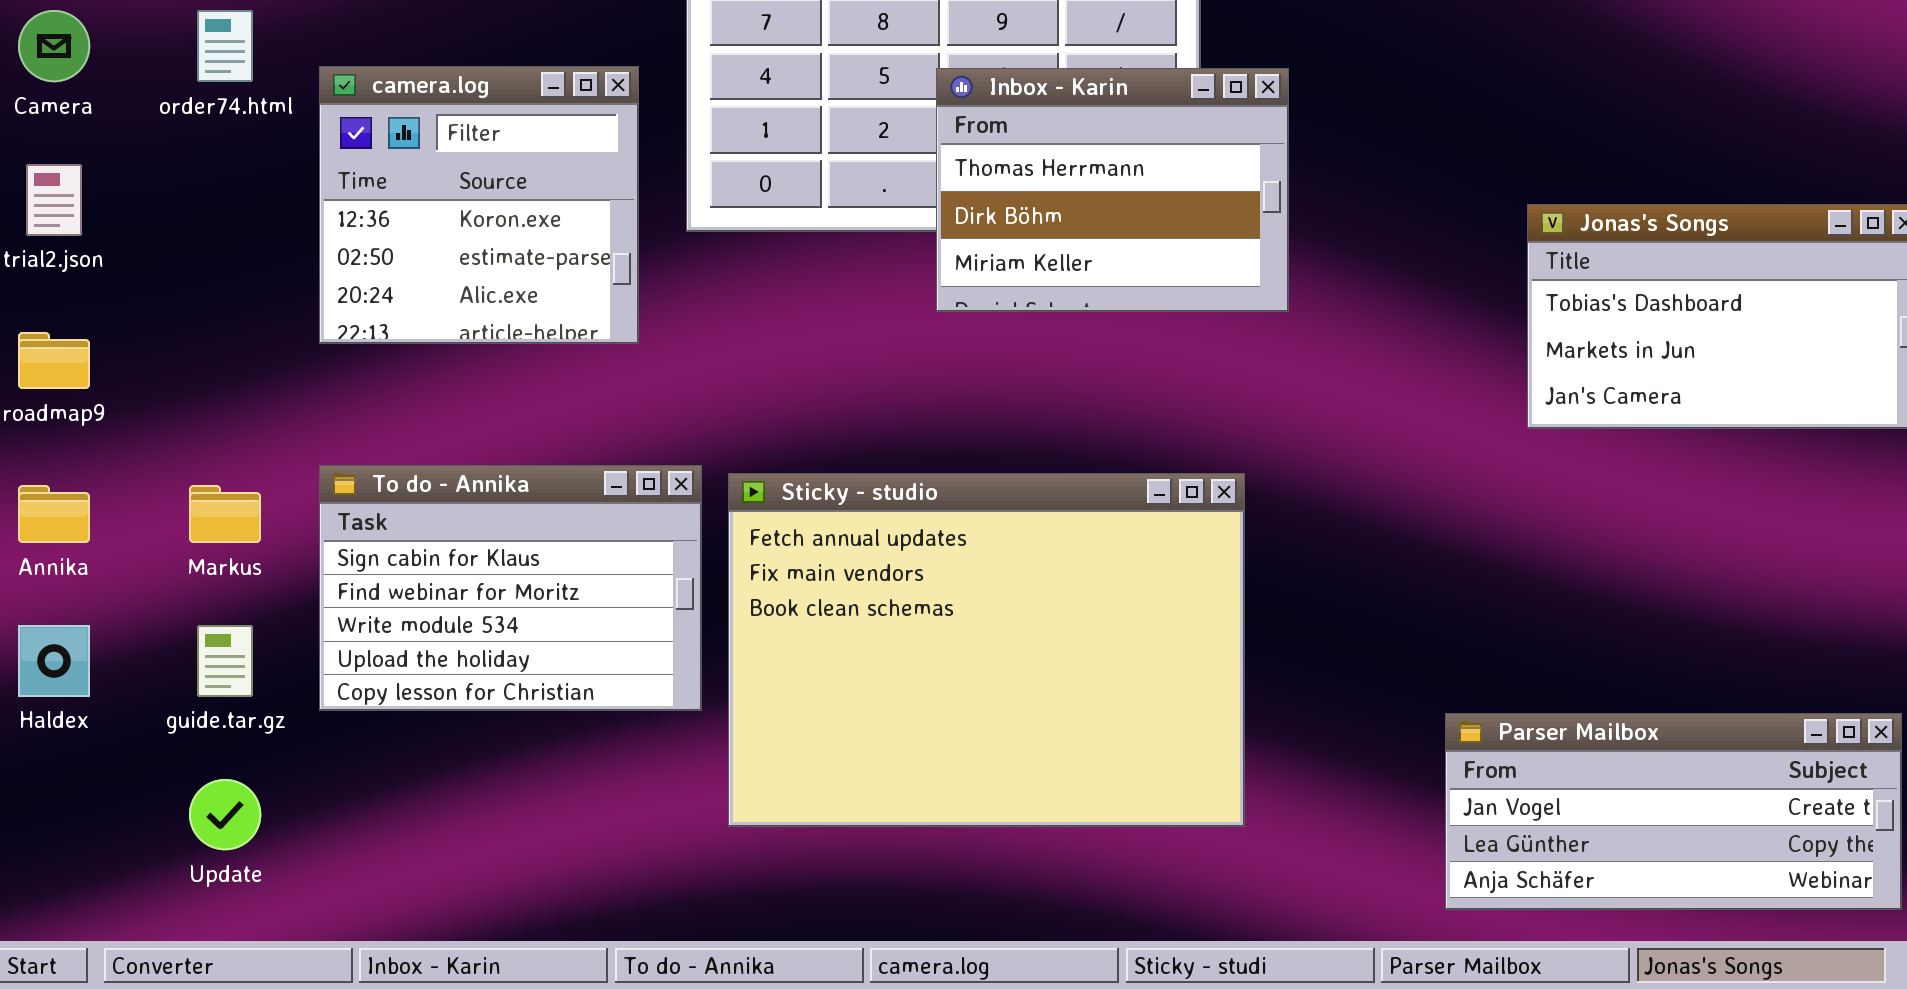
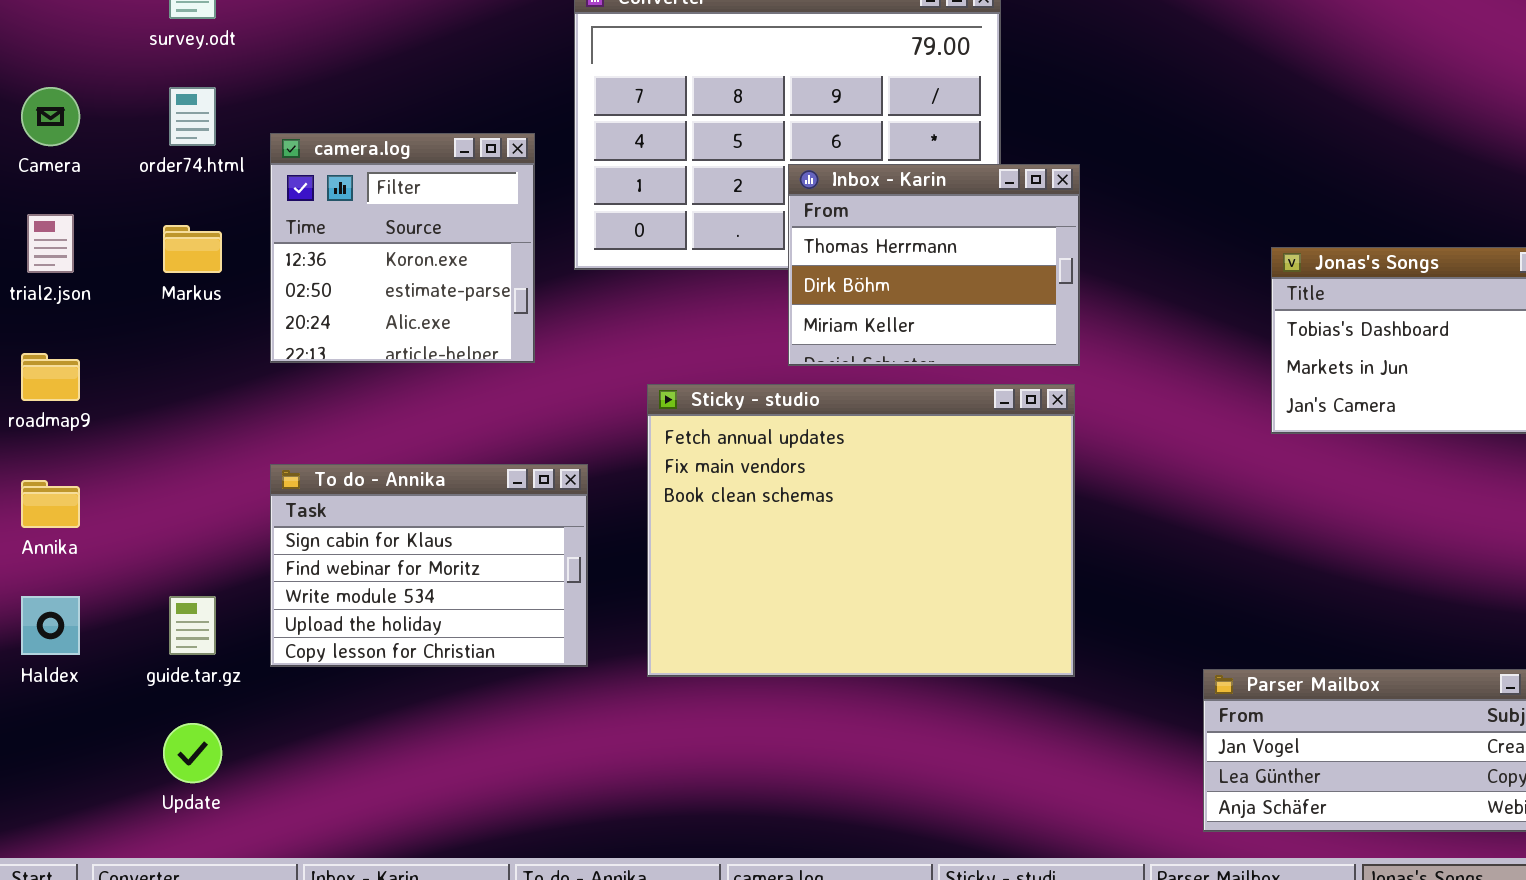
Inbox - Karin: [936,68,1289,312] -> [788,164,1080,366], moved
Sticky - studio: [728,473,1245,827] -> [647,384,1075,677], moved
Markus: [189,485,261,543] -> [163,225,222,273], moved

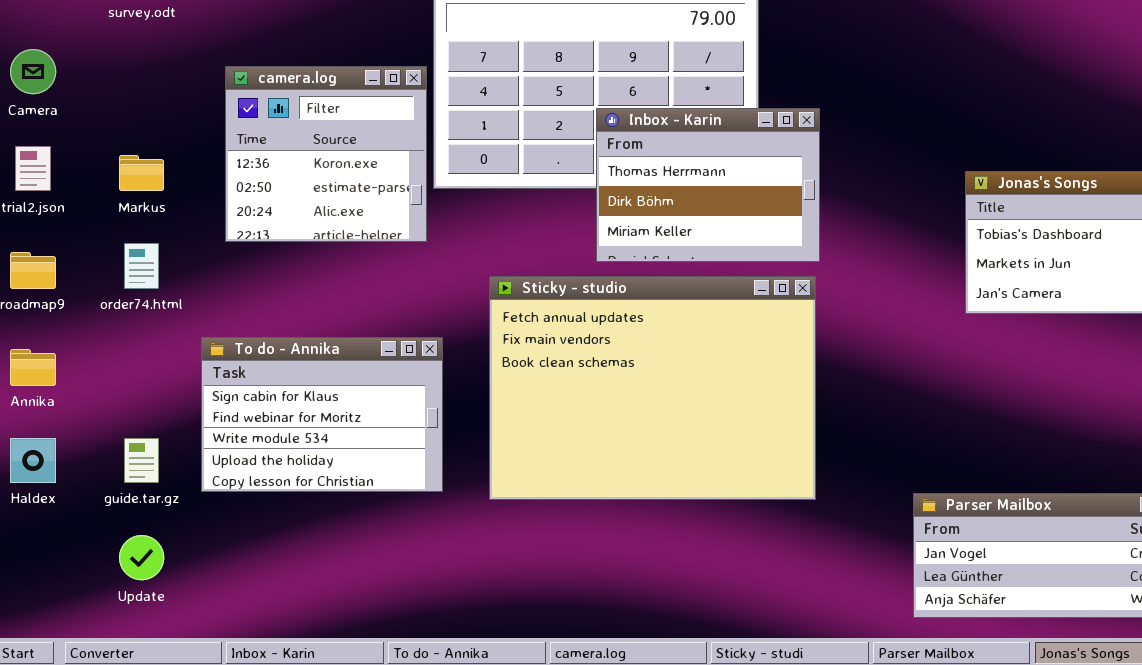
order74.html: [169,87,216,146] -> [124,243,159,289], moved
camera.log: [270,133,535,363] -> [225,66,427,242], moved

